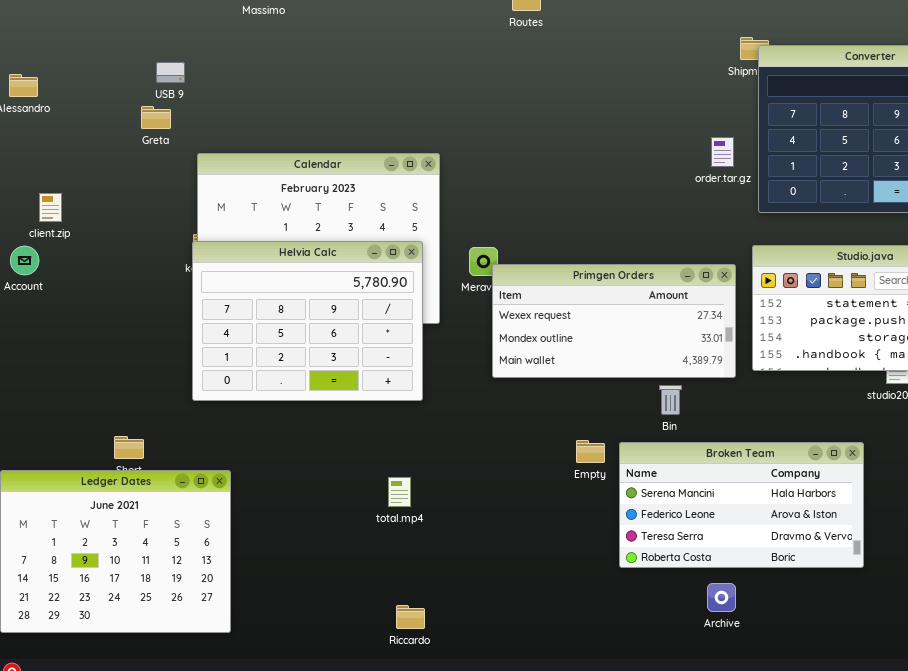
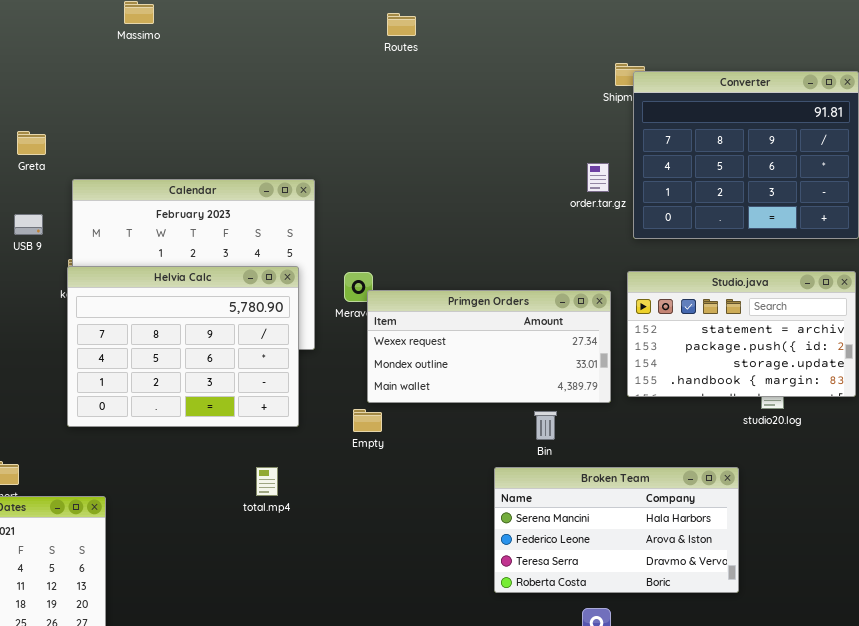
USB 9: [156,62,185,83] -> [14,214,43,235], moved
Empty: [576,440,605,463] -> [353,409,382,432], moved
total.mp4: [388,477,411,507] -> [256,467,278,496], moved

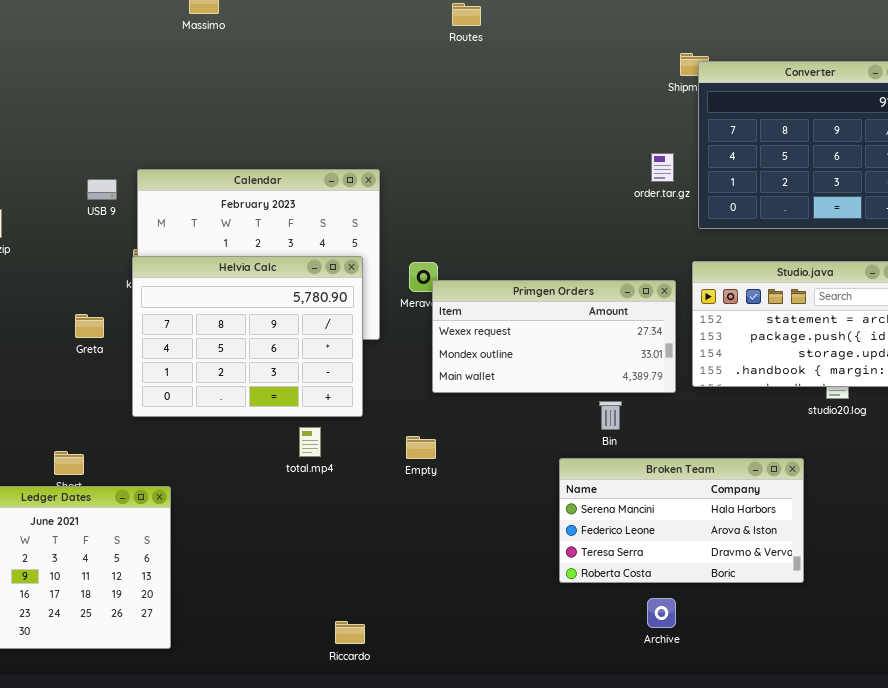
Greta: [17,131,46,155] -> [75,314,104,338], moved
USB 9: [14,214,43,235] -> [87,179,117,200], moved
Empty: [353,409,382,432] -> [406,436,436,459], moved
total.mp4: [256,467,278,496] -> [299,427,321,457], moved

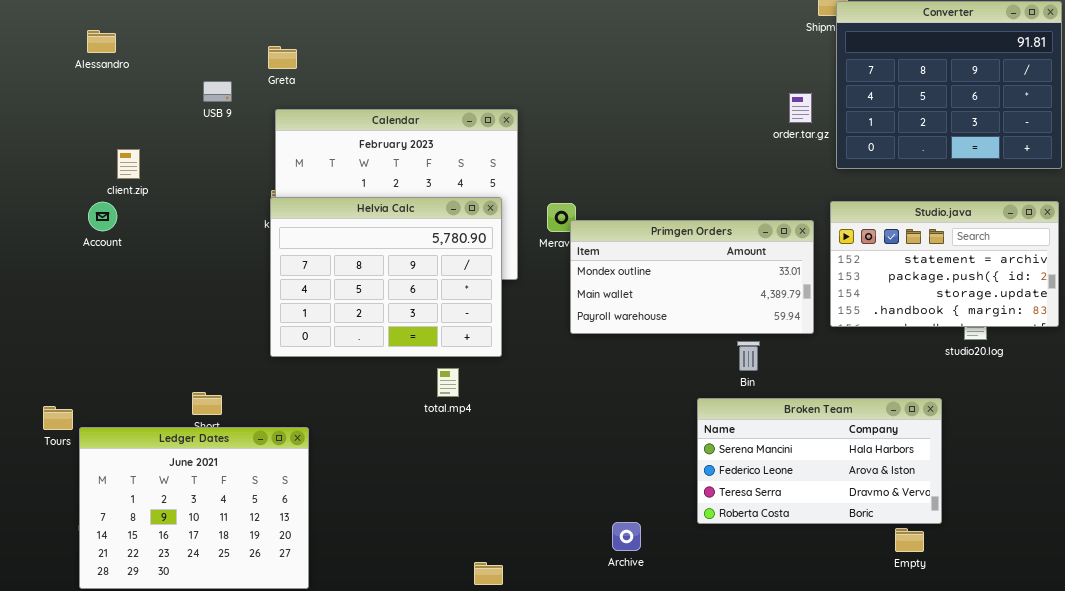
USB 9: [87,179,117,200] -> [203,81,232,102], moved
Primgen Orders: [432,280,676,393] -> [570,220,814,334], scrolled down 1 row
Greta: [75,314,104,338] -> [268,46,297,69], moved
Empty: [406,436,436,459] -> [895,528,924,552], moved
Archive: [647,598,676,628] -> [612,522,641,551], moved

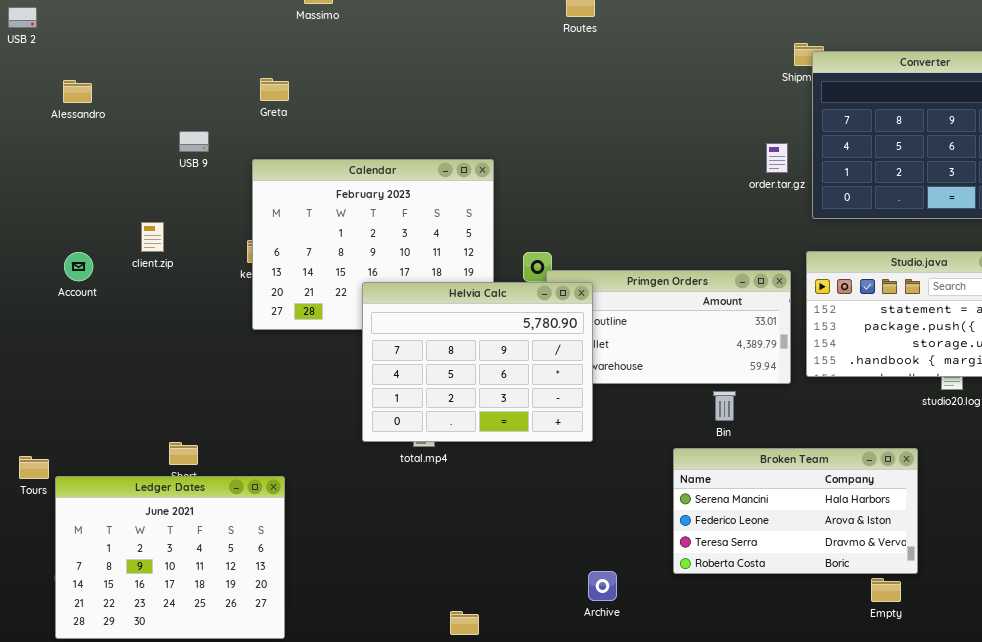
Greta: [268,46,297,69] -> [260,78,289,101], moved
client.zip: [117,149,140,179] -> [141,222,164,252], moved
Helvia Calc: [270,197,502,357] -> [362,282,593,442], moved

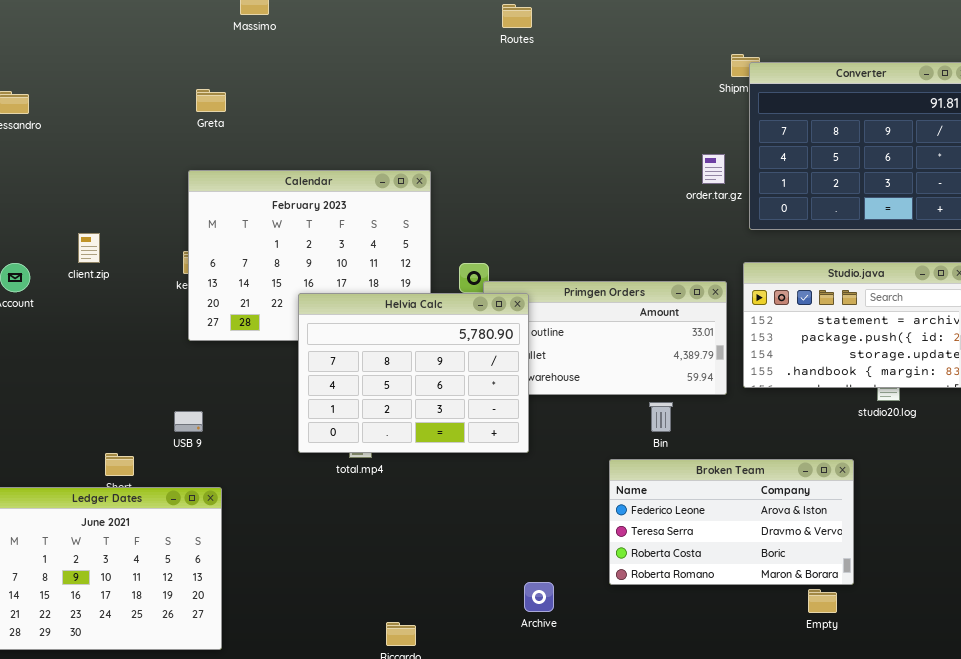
USB 9: [179,131,209,152] -> [174,411,203,432], moved
Broken Team: [673,448,918,574] -> [609,459,854,585], scrolled down 1 row

